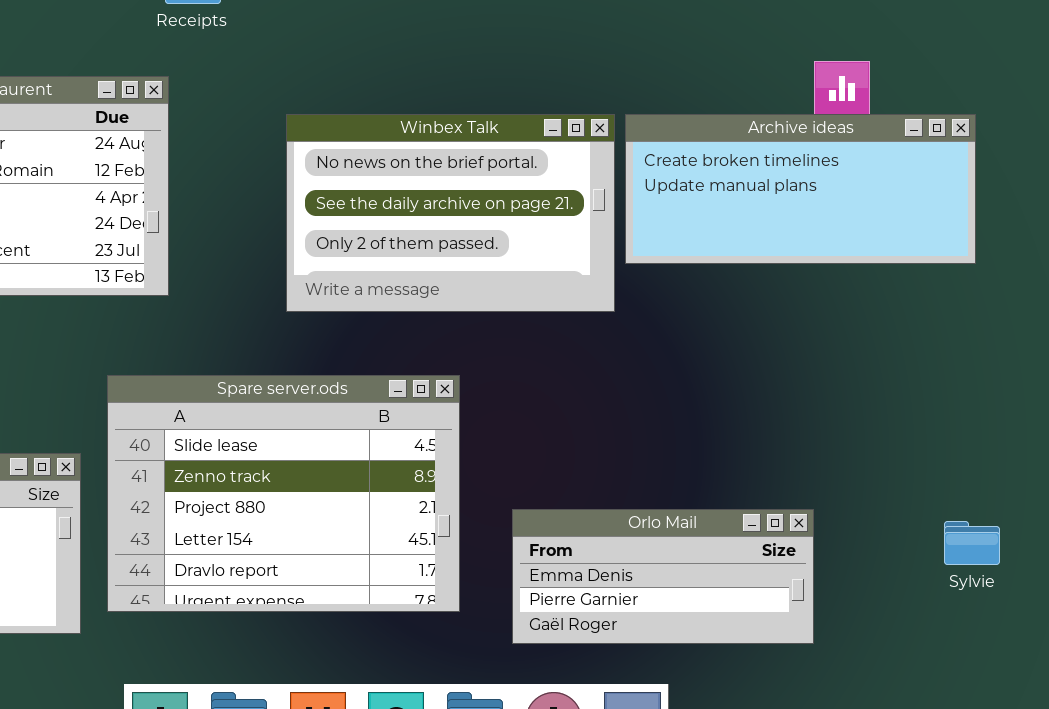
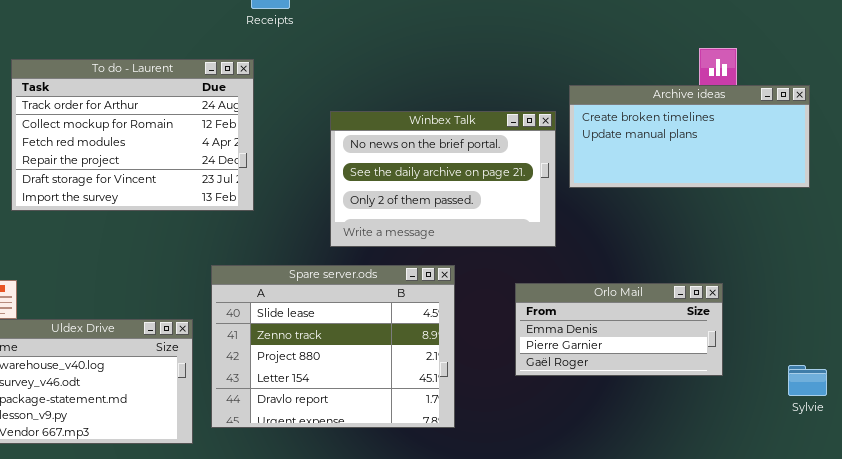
Winbex Talk: [286,114,615,312] -> [330,111,556,247], moved
Orlo Mail: [512,509,814,644] -> [515,283,723,376], moved

